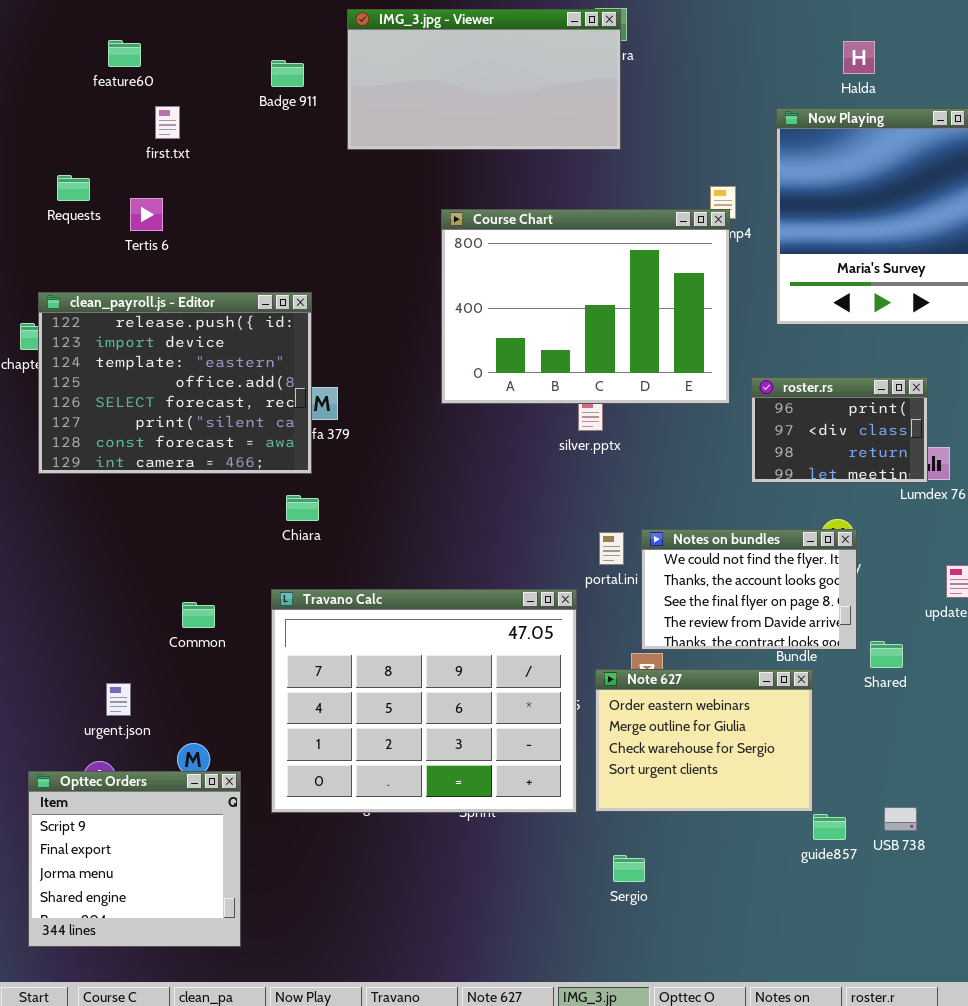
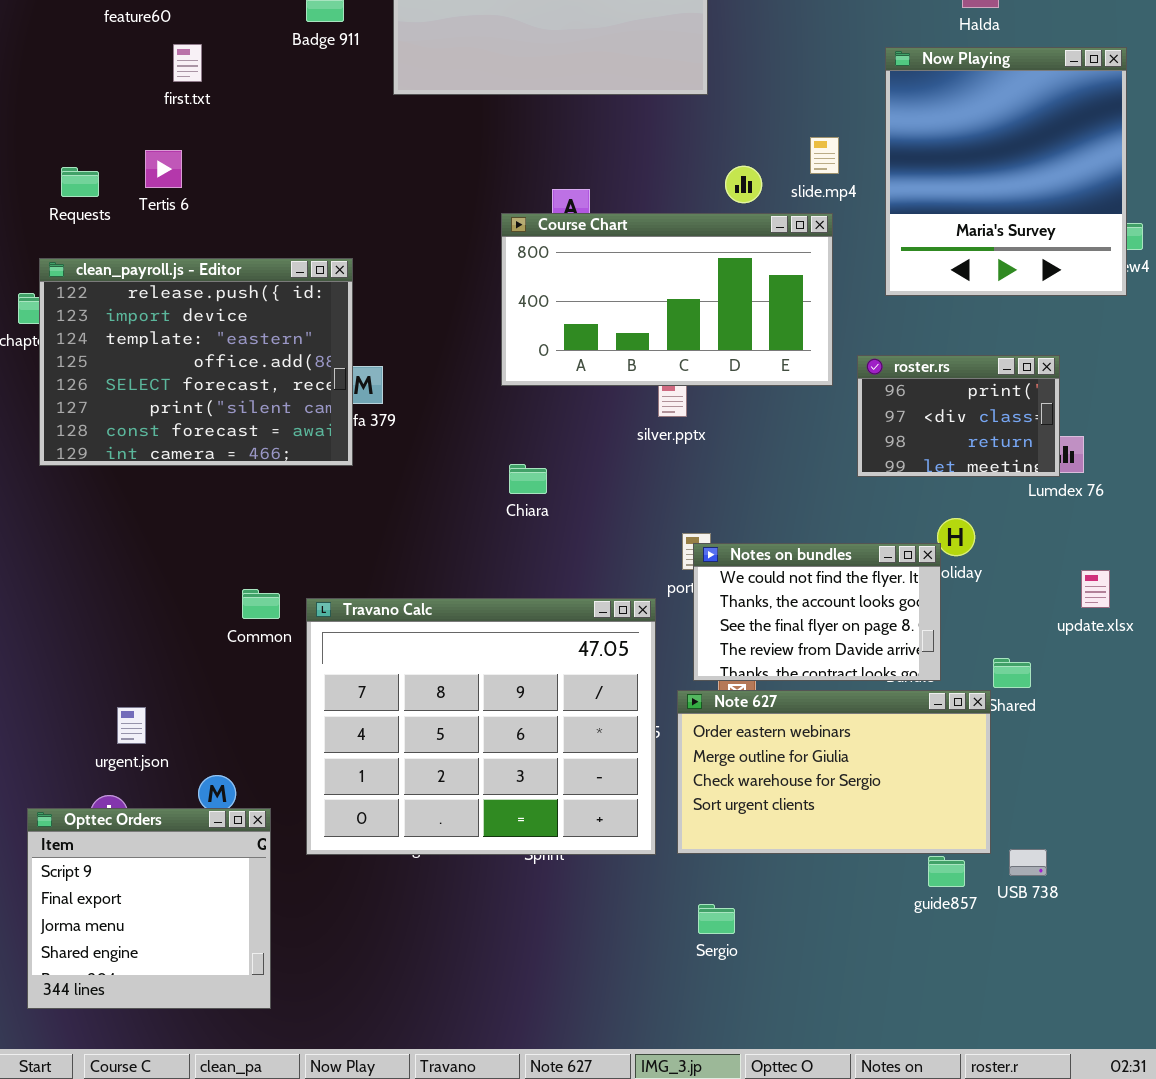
Requests: [57,175,90,201] -> [61,167,99,197], moved
Course Chart: [441,209,730,404] -> [501,213,833,386], resized
Chiara: [286,495,319,521] -> [509,464,547,494], moved
Notes on bundles: [641,529,857,650] -> [693,543,941,681], moved
Common: [182,602,215,628] -> [242,589,280,619], moved
Note 627: [595,669,813,812] -> [677,690,991,854], resized

